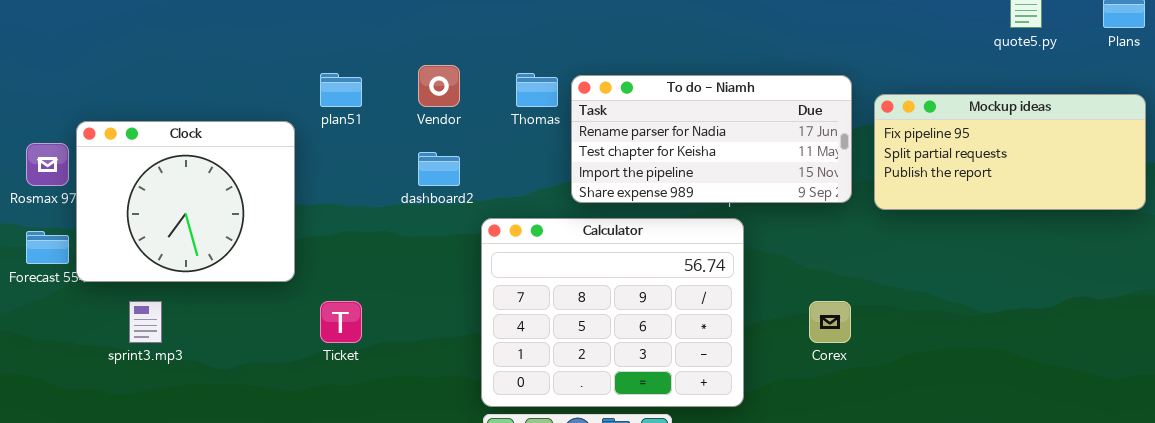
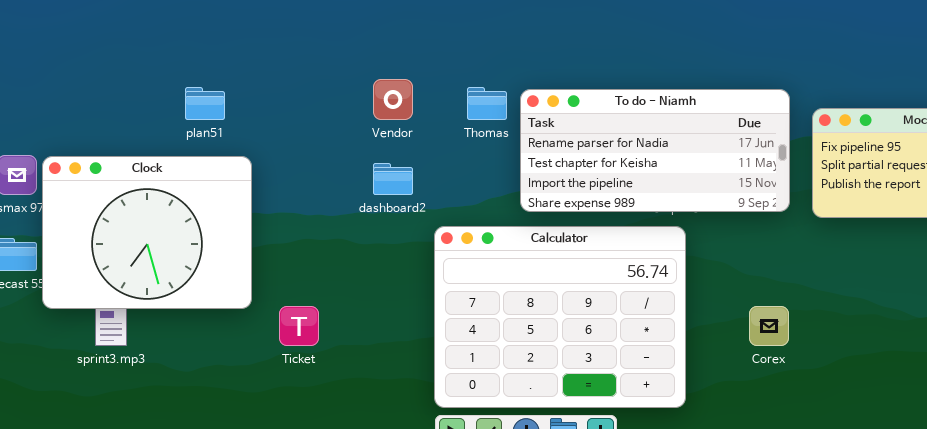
plan51: [320,73,362,107] -> [185,87,225,120], moved
Clock: [76,121,295,282] -> [42,156,252,309], moved

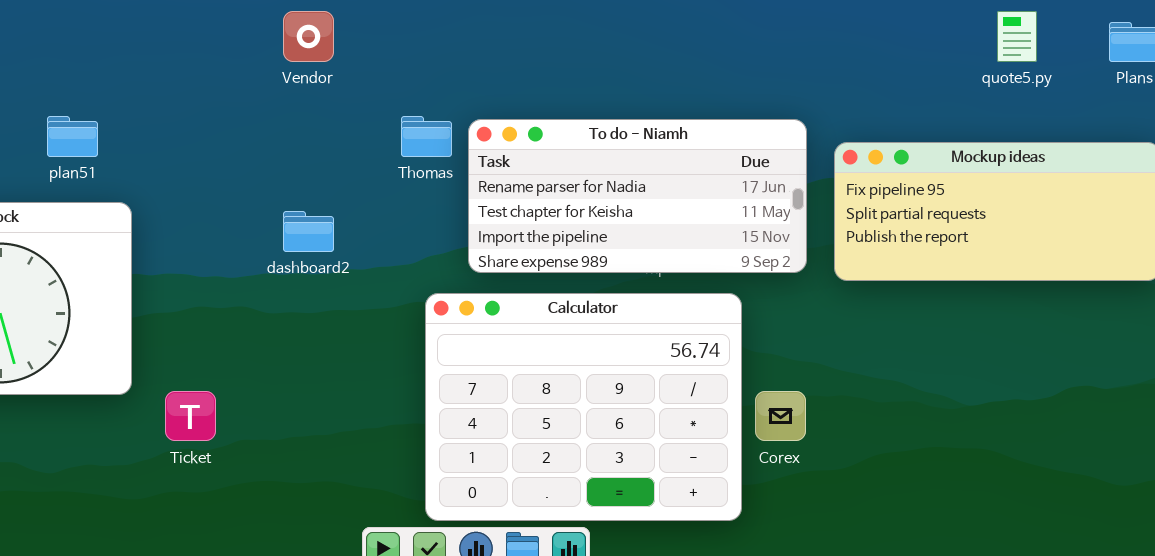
Vendor: [373,79,413,120] -> [283,11,334,62], moved
Calculator: [434,226,686,408] -> [425,293,742,521], moved

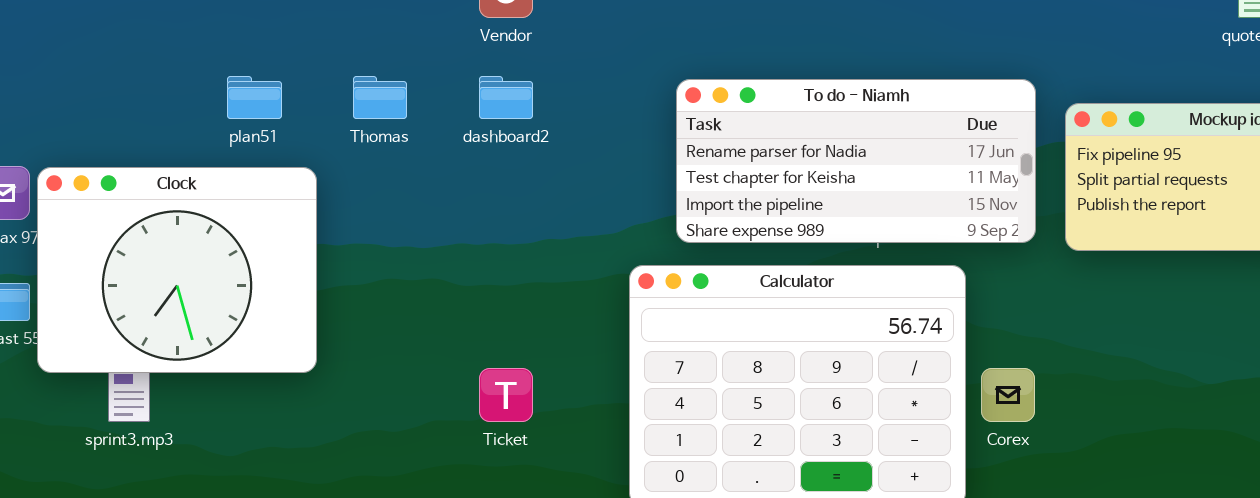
Thomas: [401,116,452,157] -> [353,76,407,119], moved
dashboard2: [283,211,334,252] -> [479,76,533,119], moved
Ticket: [165,391,216,441] -> [479,368,533,422], moved

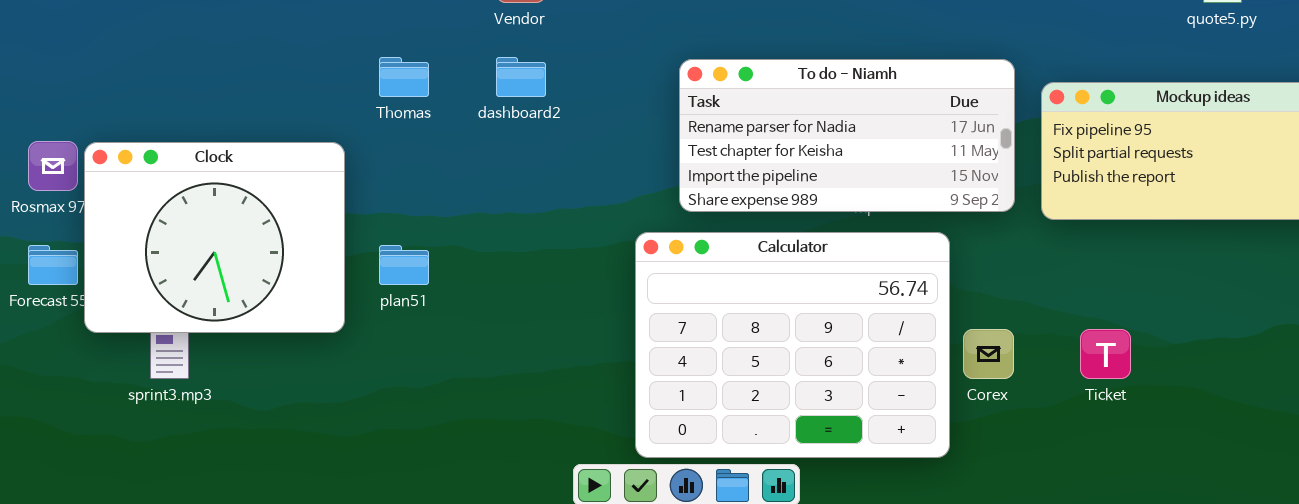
plan51: [227,76,282,119] -> [379,245,429,285], moved
Ticket: [479,368,533,422] -> [1080,329,1131,379], moved

